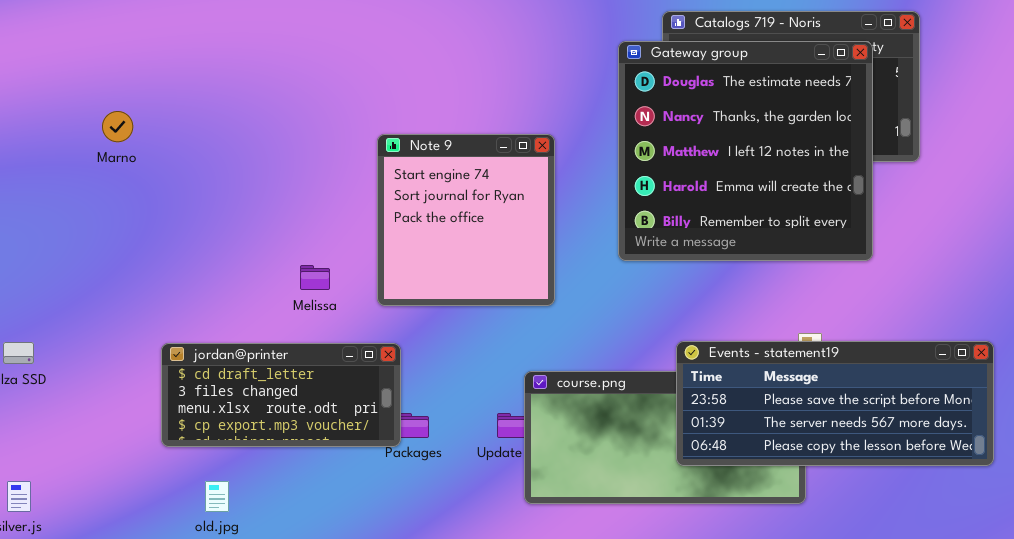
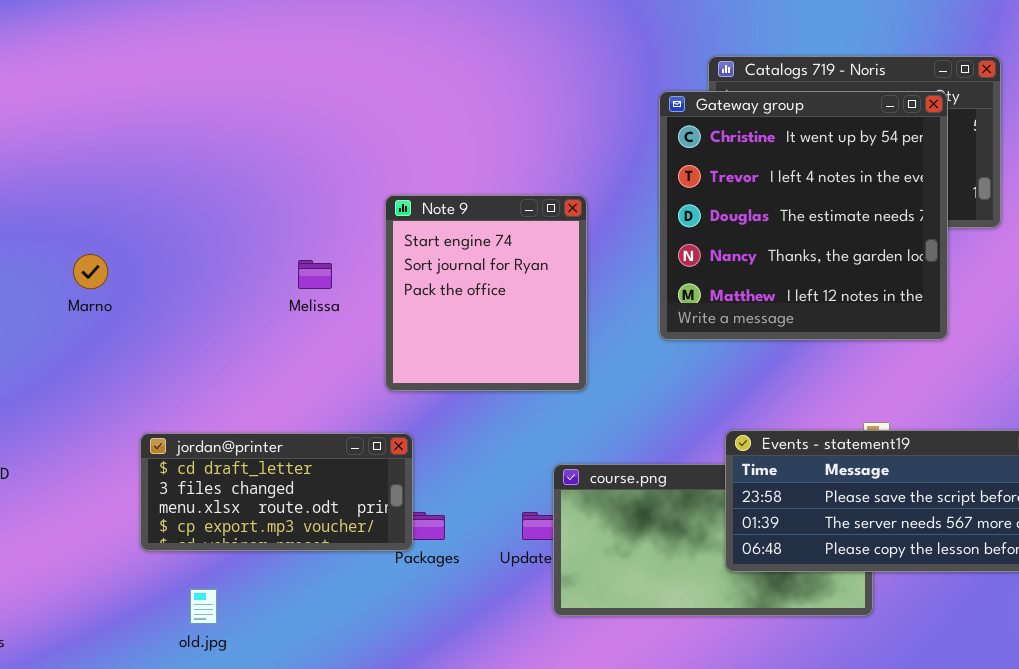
Gateway group: [618,41,873,261] -> [659,91,948,340], scrolled up 2 rows
Marno: [102,111,133,142] -> [73,254,108,289], moved
Melissa: [300,265,330,290] -> [298,260,332,289], moved

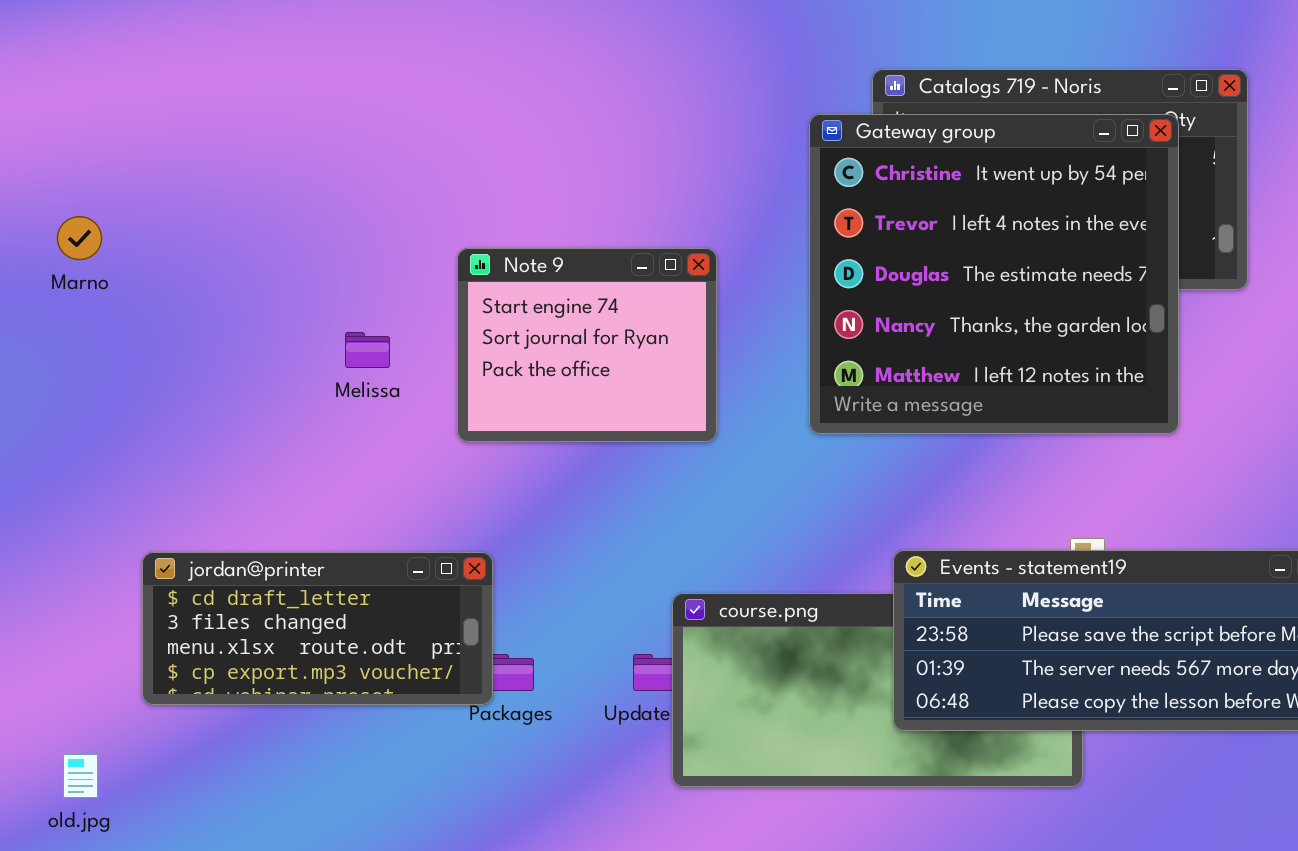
Note 9: [385,195,587,391] -> [457,248,717,442], resized
Marno: [73,254,108,289] -> [57,216,102,260], moved
old.jpg: [190,589,217,624] -> [63,754,98,798], moved

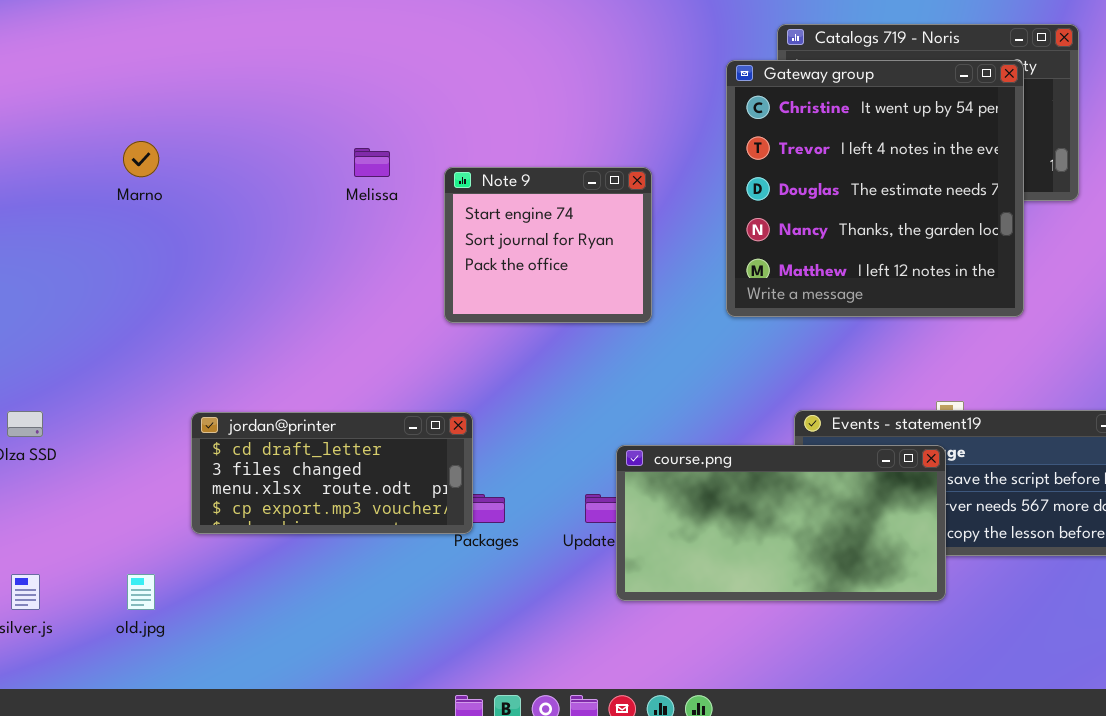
Melissa: [345,332,390,368] -> [354,148,390,177], moved
course.png: [672,593,1083,787] -> [616,445,946,601], raised

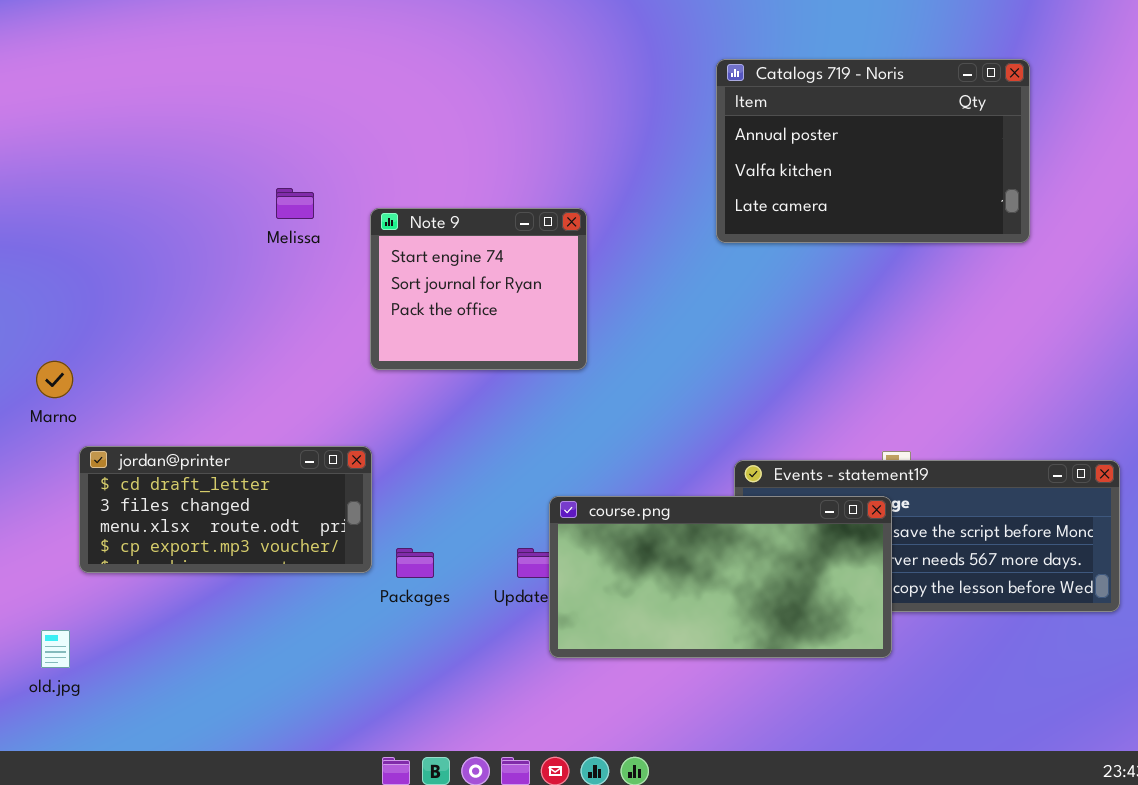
Gateway group: [726,60,1024,317] -> none, closed
Marno: [123,141,159,177] -> [36,361,73,398], moved
jordan@printer: [191,412,473,534] -> [79,446,372,573], moved

